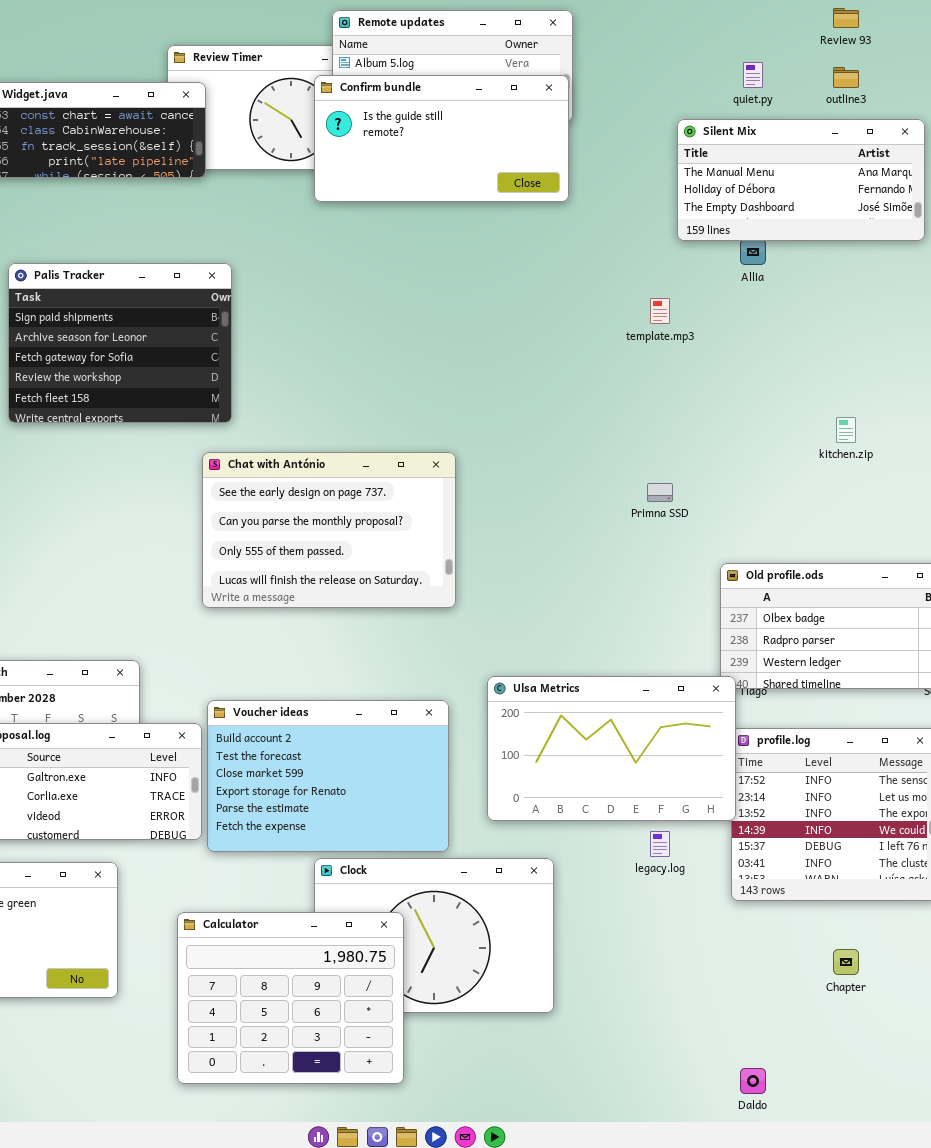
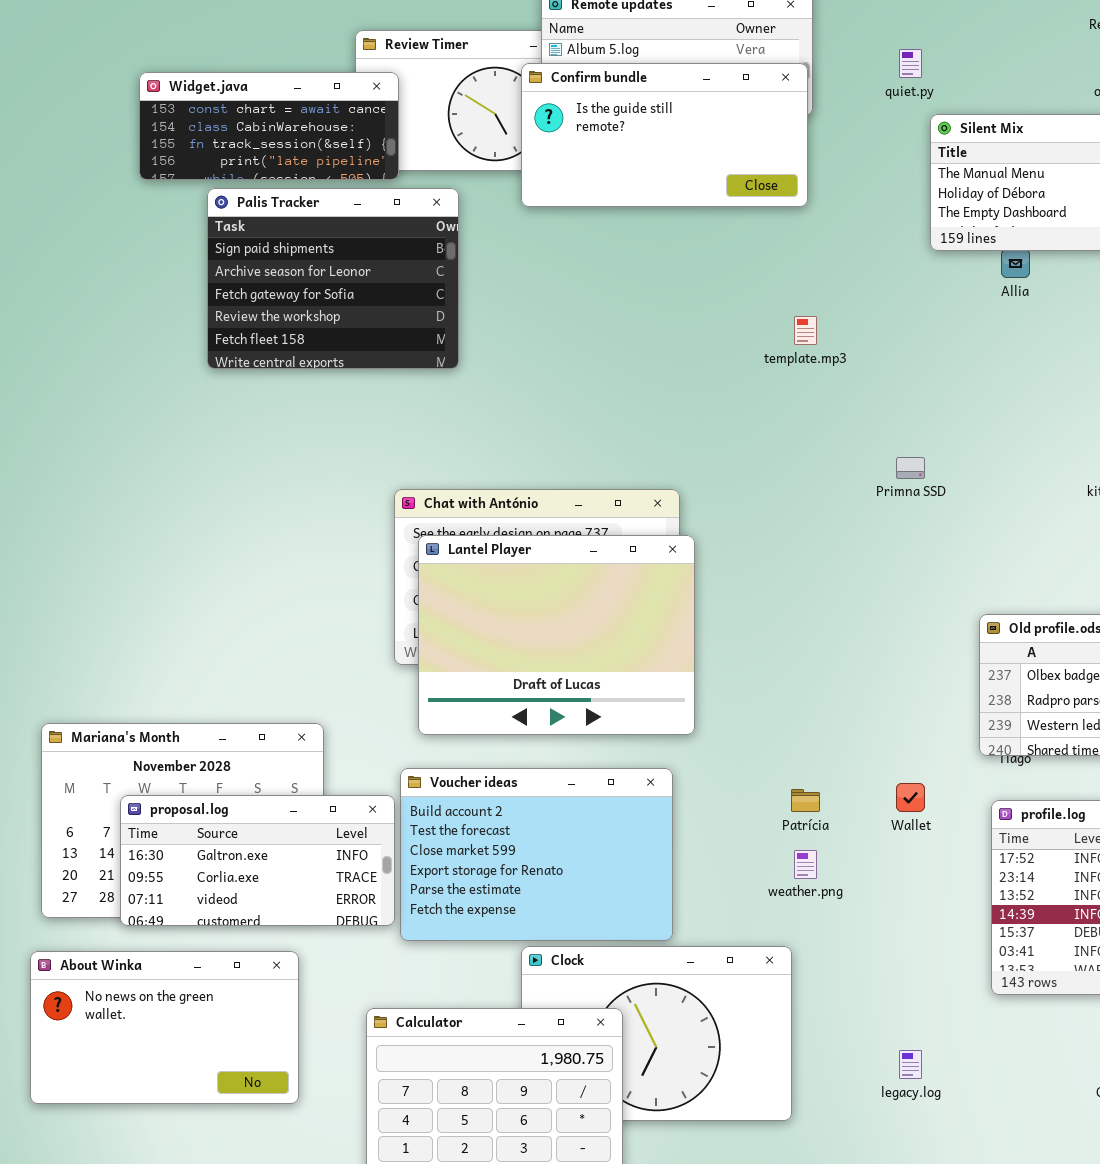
quiet.py: [743,62,763,88] -> [899,49,922,78], moved
Palis Tracker: [8,263,232,423] -> [207,188,459,369], moved
template.mp3: [650,298,670,324] -> [794,316,817,345], moved
Primna SSD: [647,483,673,502] -> [896,457,925,479], moved
Lantel Player: none -> [418,535,695,735], opened
Ulsa Metrics: [487,676,736,821] -> none, closed
legacy.log: [650,831,670,857] -> [899,1050,922,1079], moved

